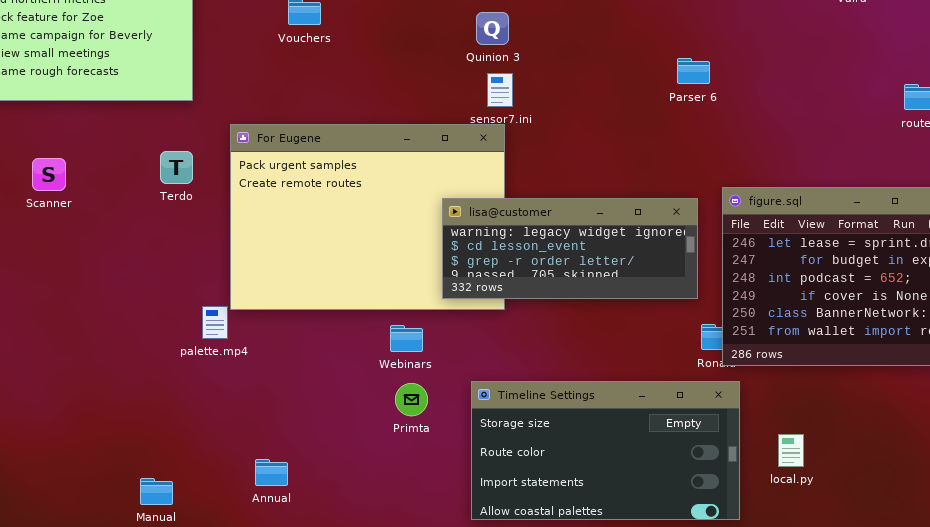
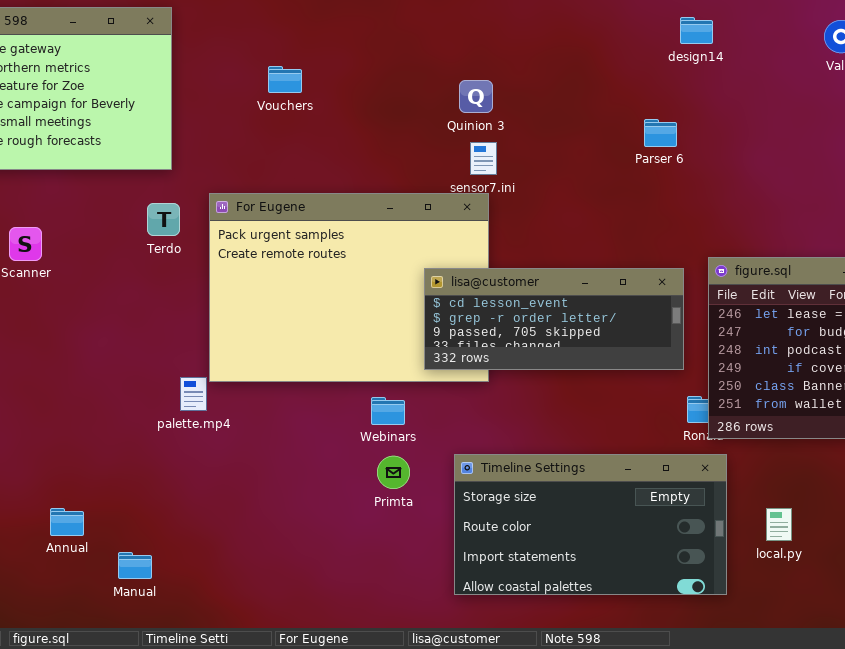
Parser 6: [677,58,710,84] -> [644,119,677,147], moved
Terdo: [160,151,193,184] -> [147,203,180,236], moved
lisa@customer: [442,198,698,299] -> [424,268,684,370], scrolled down 1 row
Annual: [255,459,288,486] -> [50,508,84,536], moved

